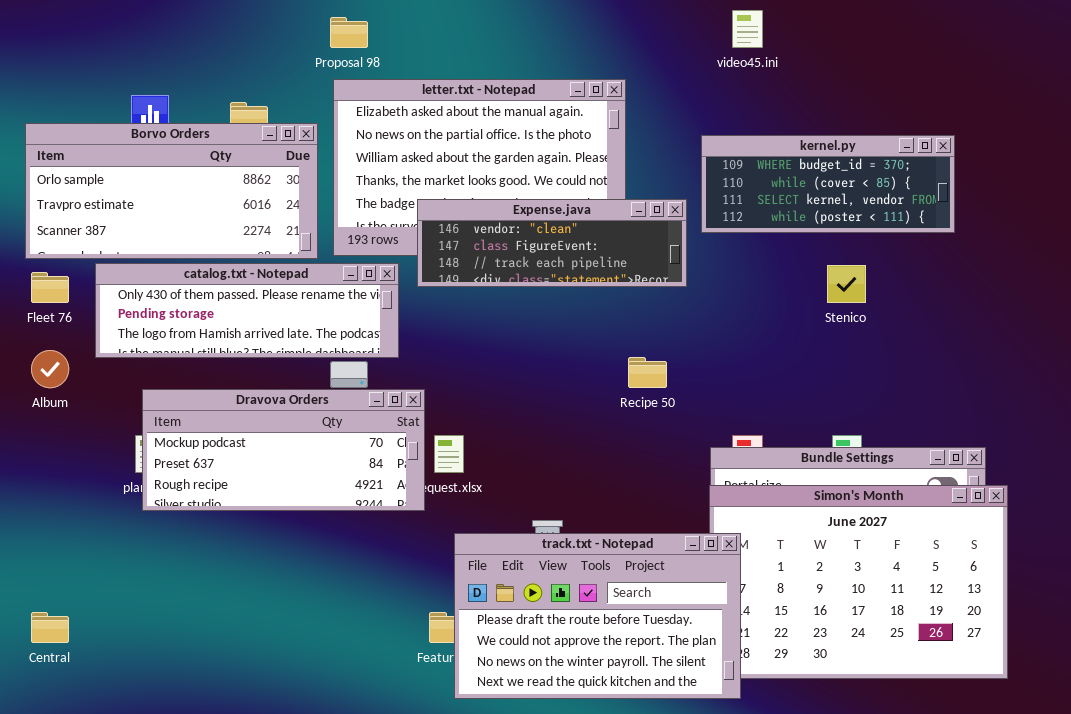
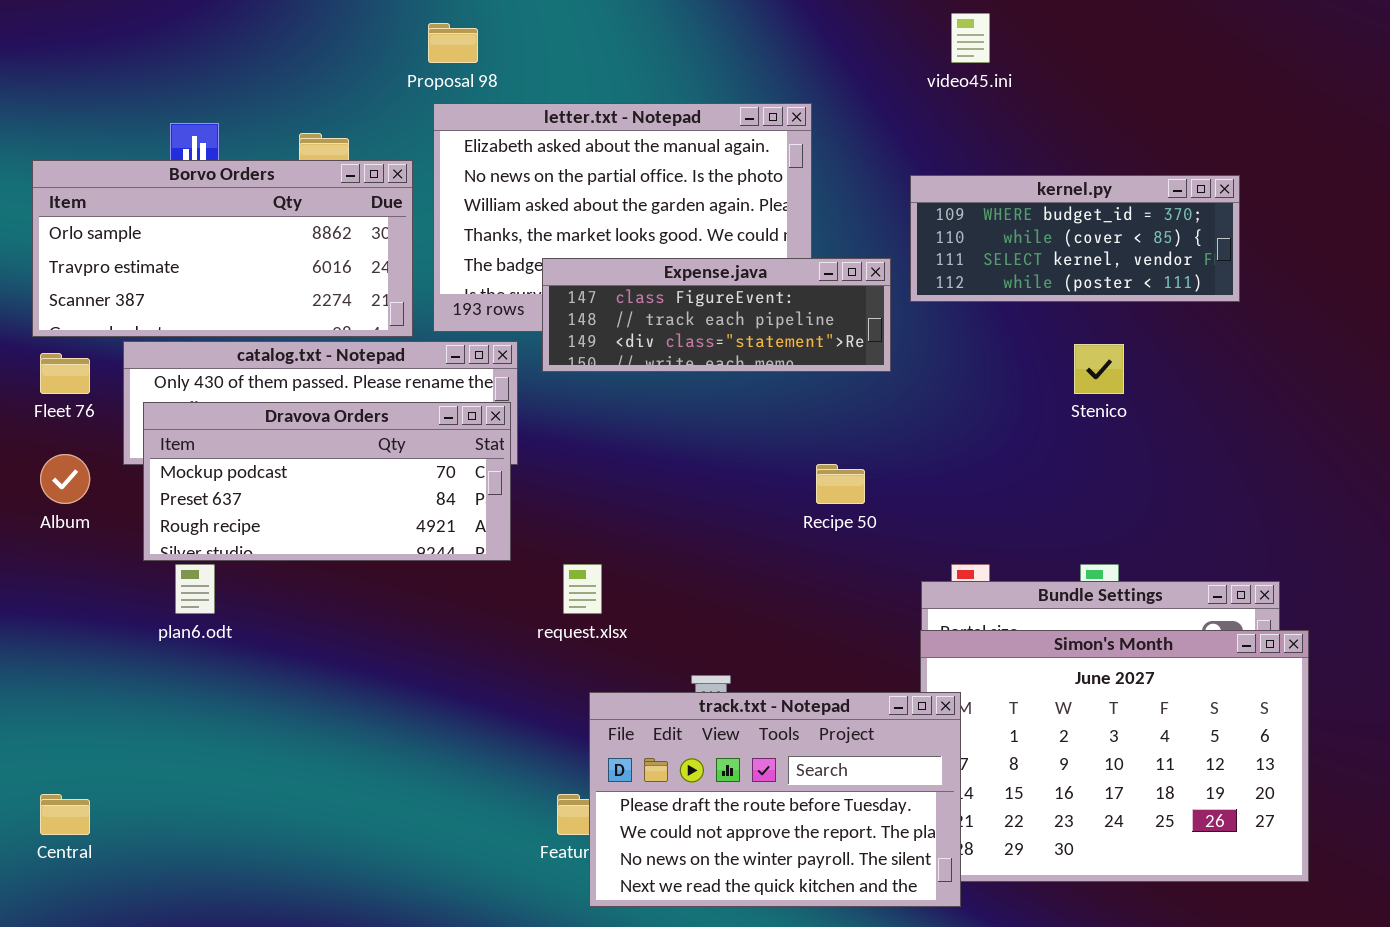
Expense.java: [417,199,687,287] -> [542,258,891,372], scrolled down 1 row
Dravova Orders: [142,389,425,511] -> [143,402,511,561], moved

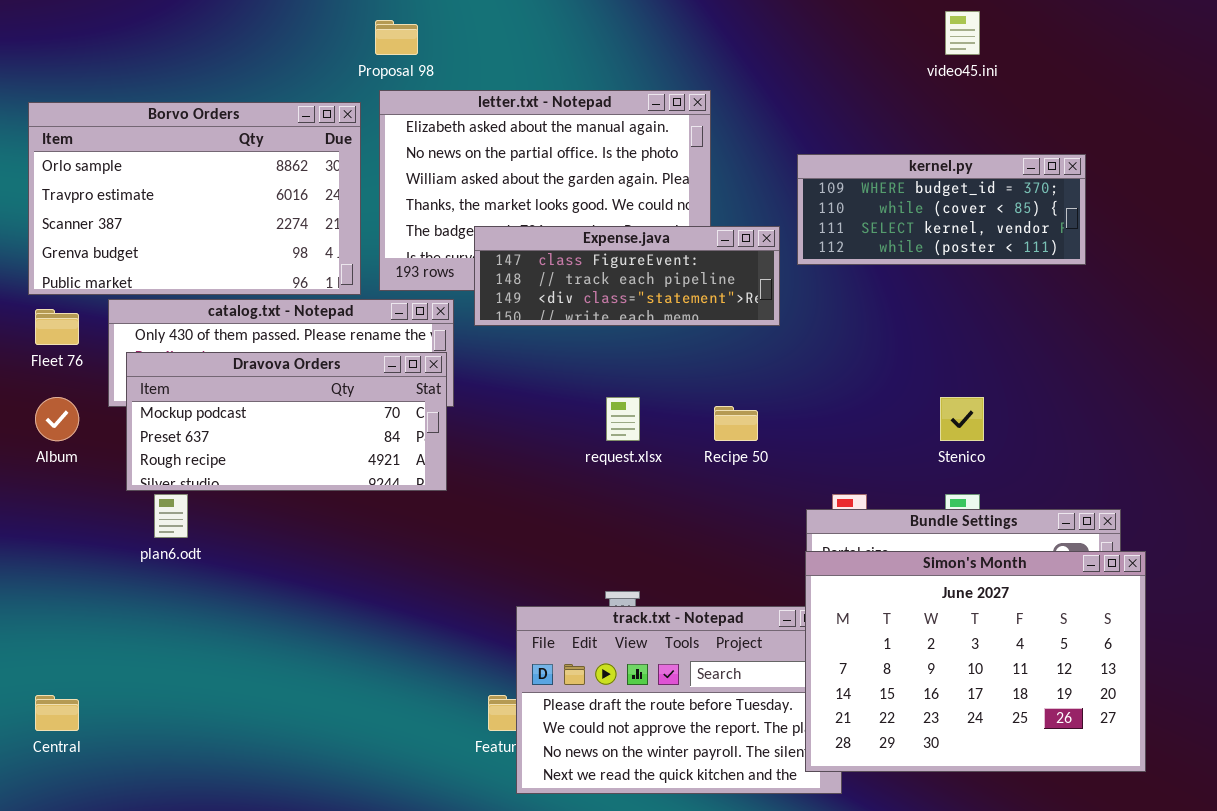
video45.ini: [951,13,990,63] -> [945,11,980,55], moved
Borvo Orders: [32,160,413,337] -> [28,102,361,295], resized
Stenico: [1074,344,1124,394] -> [940,397,984,441], moved
request.xlsx: [563,564,602,614] -> [606,397,640,441], moved
Simon's Month: [920,630,1309,882] -> [805,551,1146,772], raised

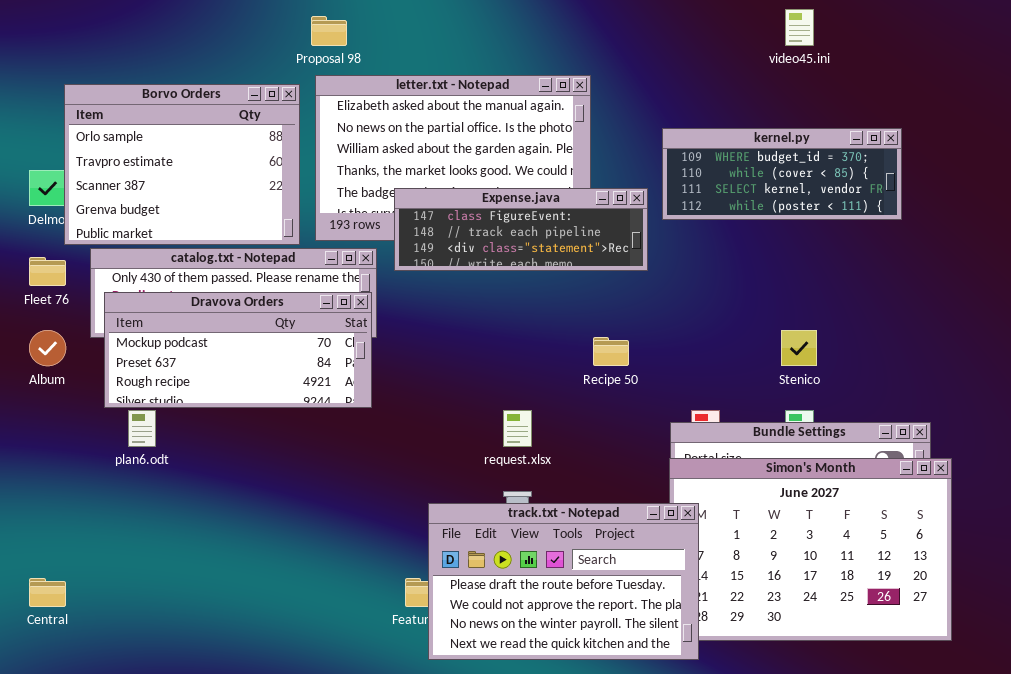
Borvo Orders: [28,102,361,295] -> [64,84,300,245], resized
request.xlsx: [606,397,640,441] -> [503,410,532,447], moved
track.txt - Notepad: [516,606,842,794] -> [428,503,699,660], raised

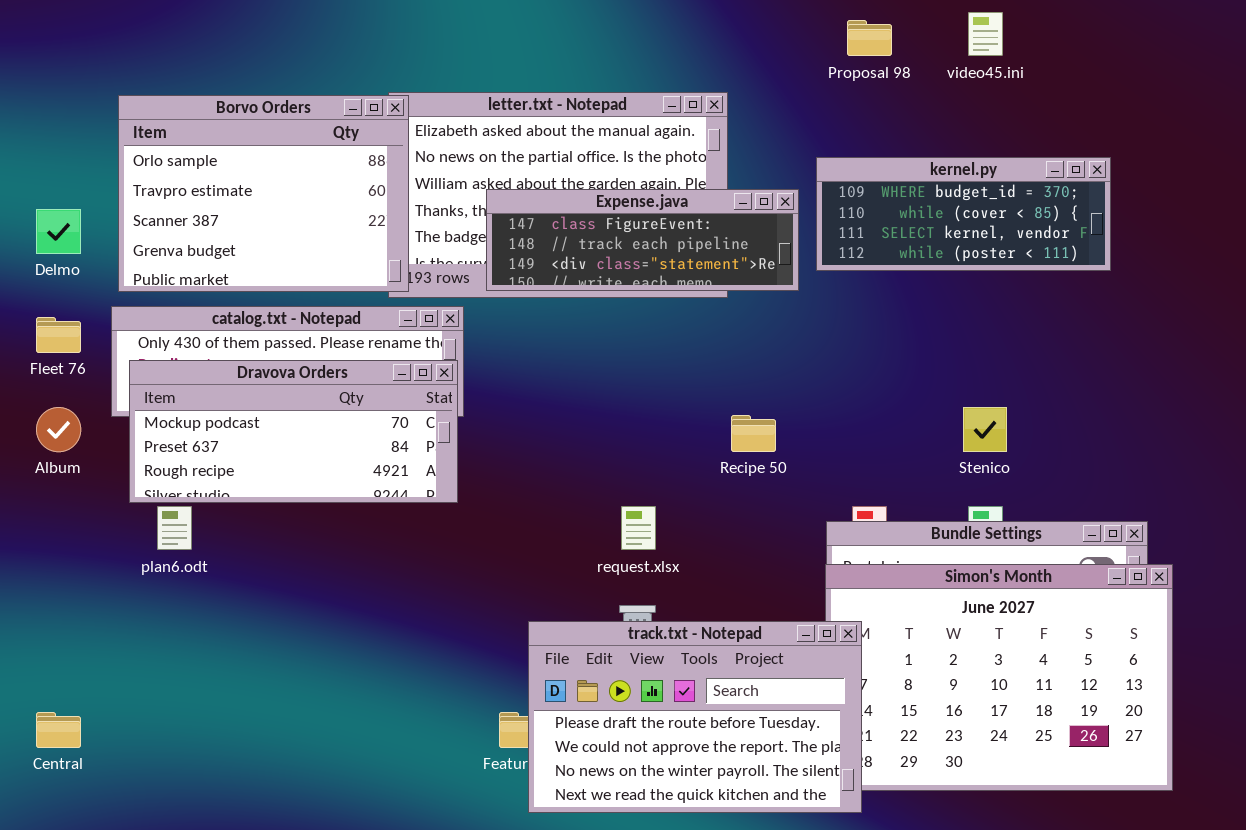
Proposal 98: [311,16,347,46] -> [847,20,892,56], moved
Borvo Orders: [64,84,300,245] -> [118,95,409,292], moved
Expense.java: [394,188,648,271] -> [486,189,799,291], moved

